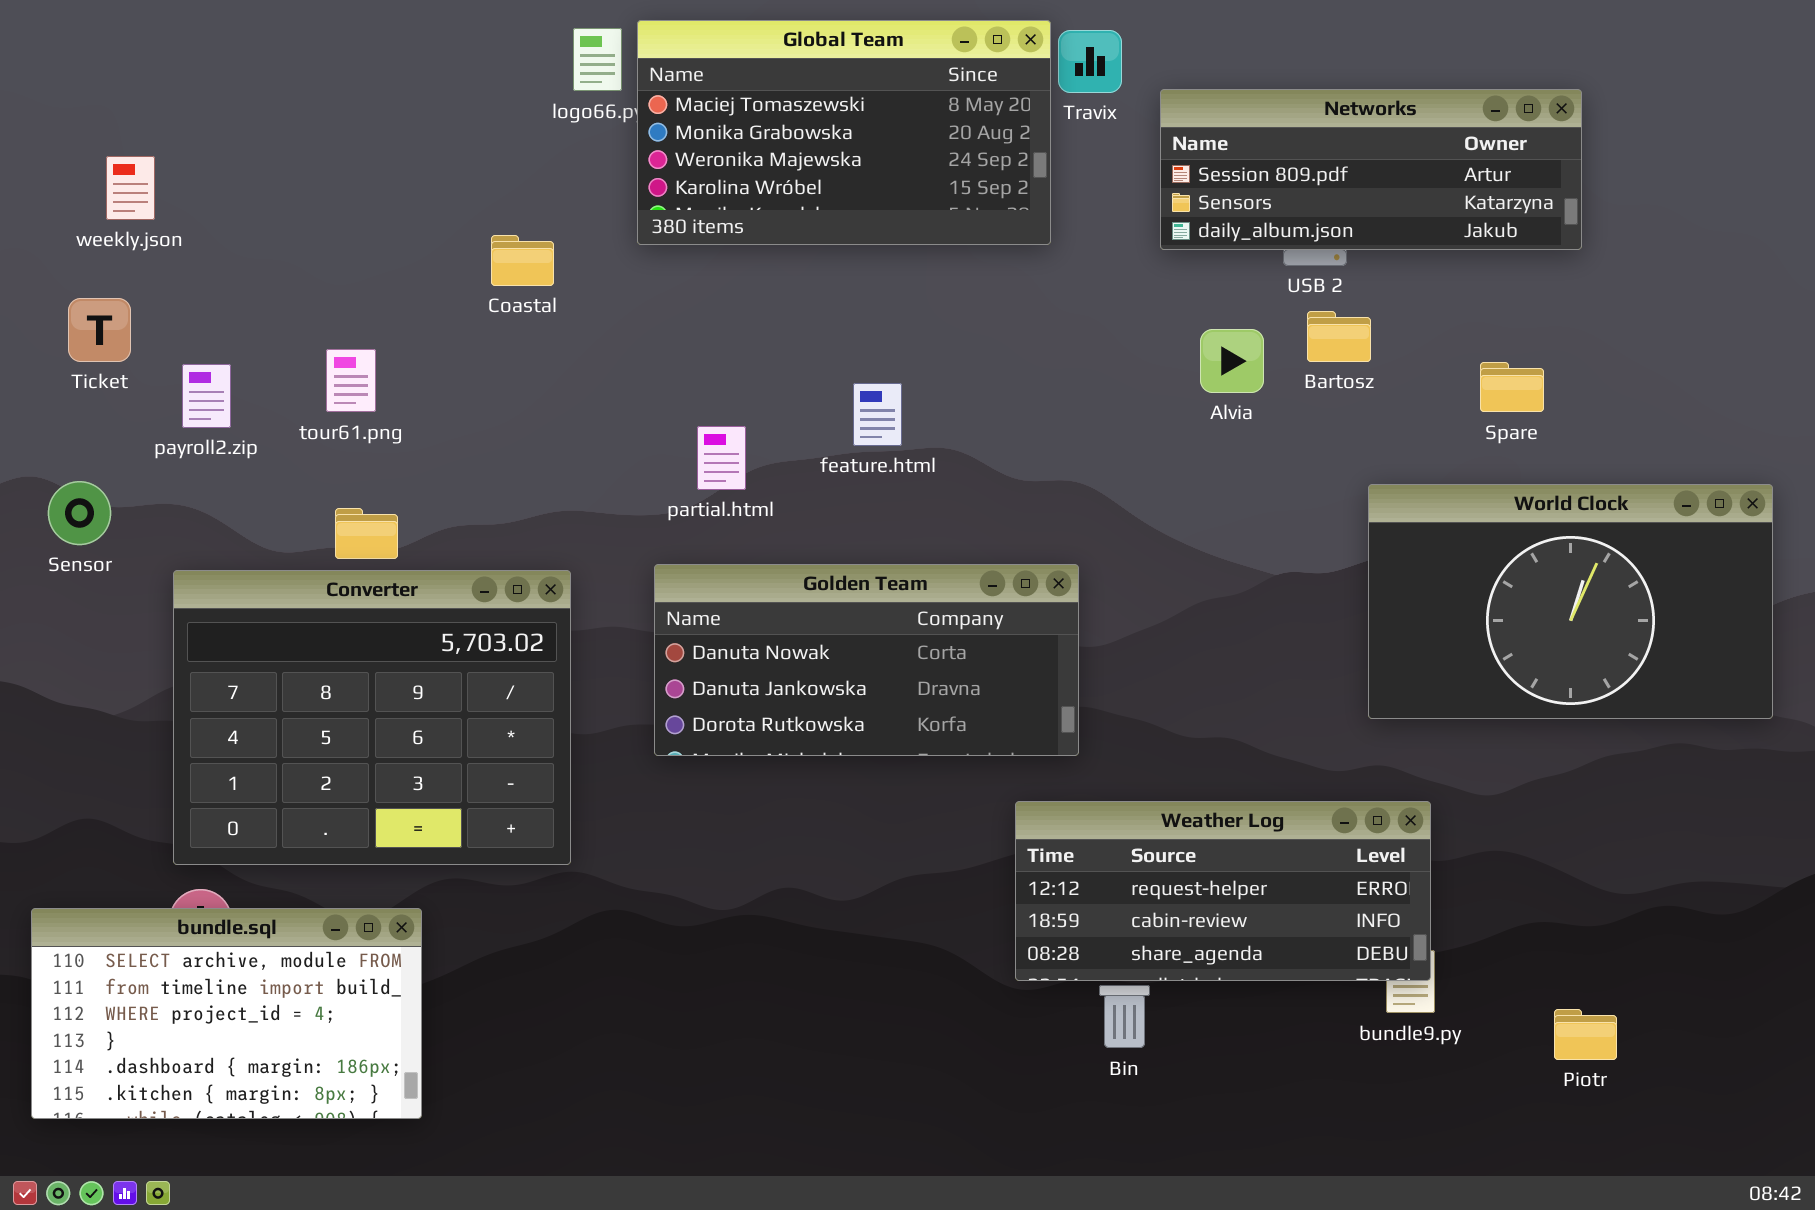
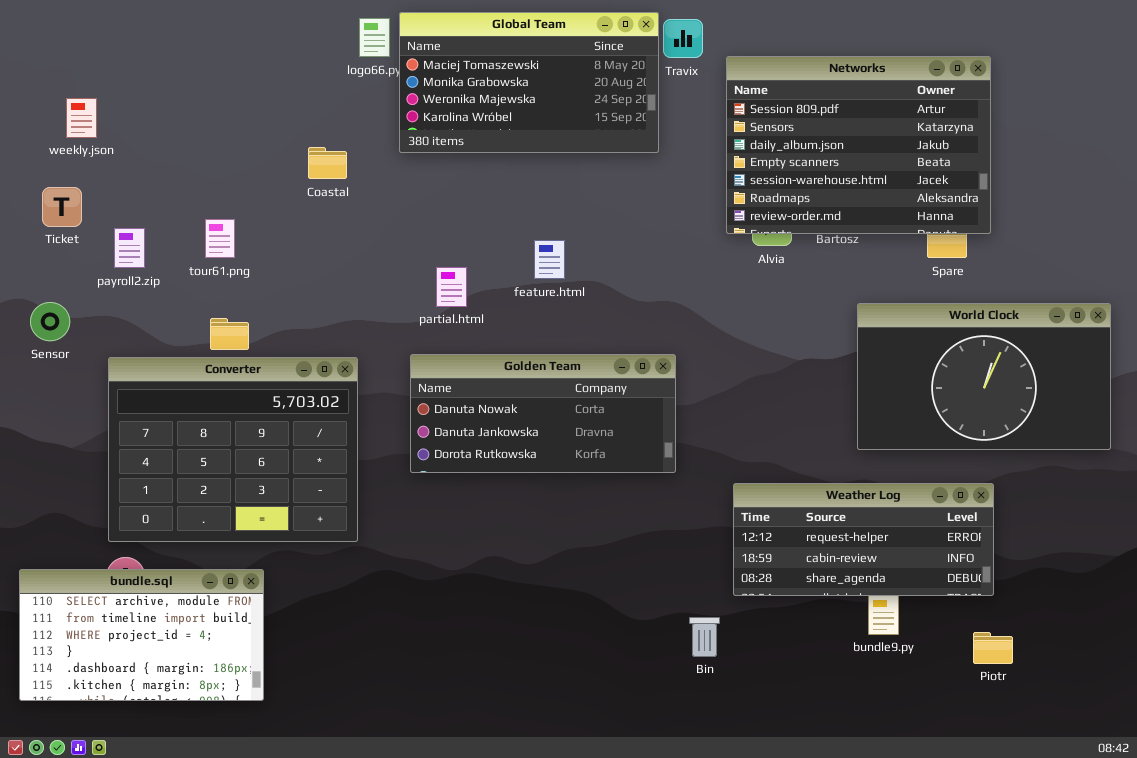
Networks: [1160,89,1582,250] -> [726,56,991,234], resized
Weather Log: [1015,801,1431,981] -> [733,483,994,596], moved

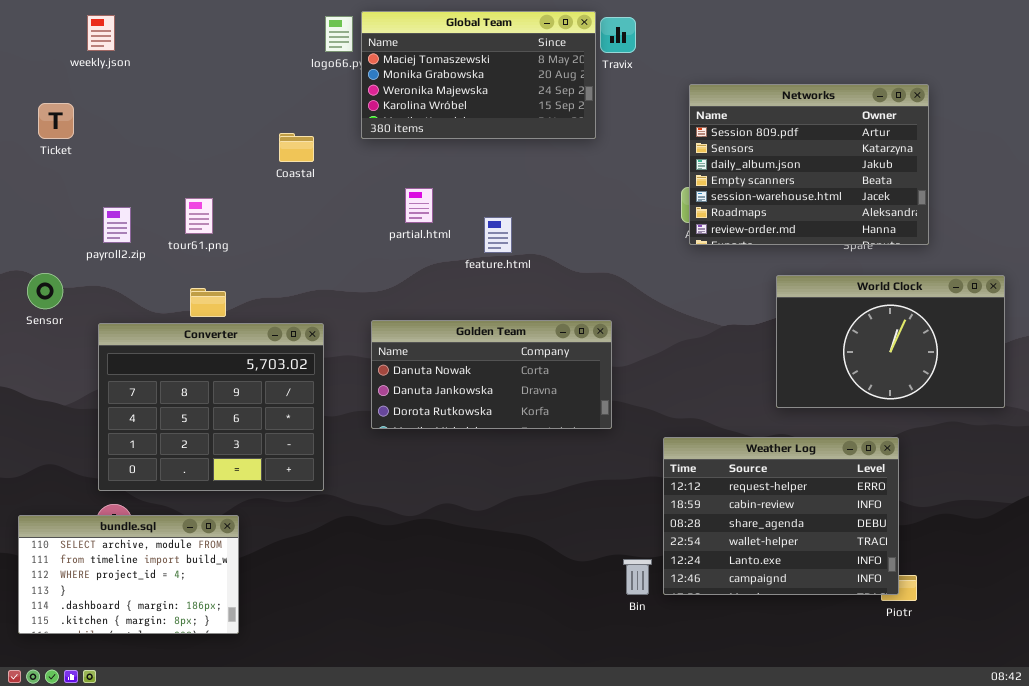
Networks: [726,56,991,234] -> [689,84,929,245], moved
weekly.json: [66,98,97,138] -> [87,15,115,51], moved
Ticket: [42,187,82,227] -> [38,103,74,139], moved
partial.html: [436,267,467,307] -> [405,188,433,223], moved
Weather Log: [733,483,994,596] -> [663,437,899,595], resized

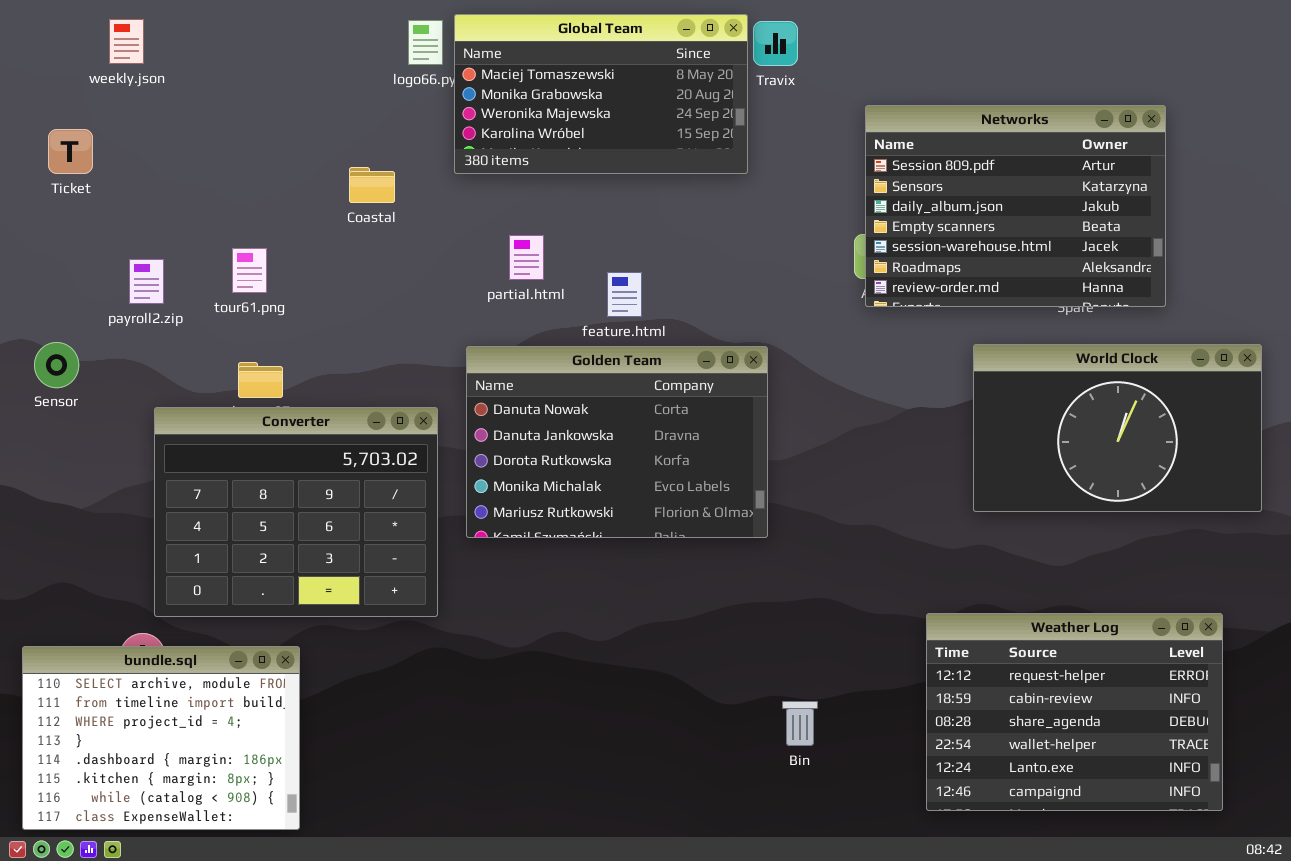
Golden Team: [371,320,612,429] -> [466,346,768,538], resized
Converter: [98,323,324,491] -> [154,407,438,617], moved
Weather Log: [663,437,899,595] -> [926,613,1223,811], moved
bundle.sql: [18,515,239,634] -> [22,646,300,830], resized

